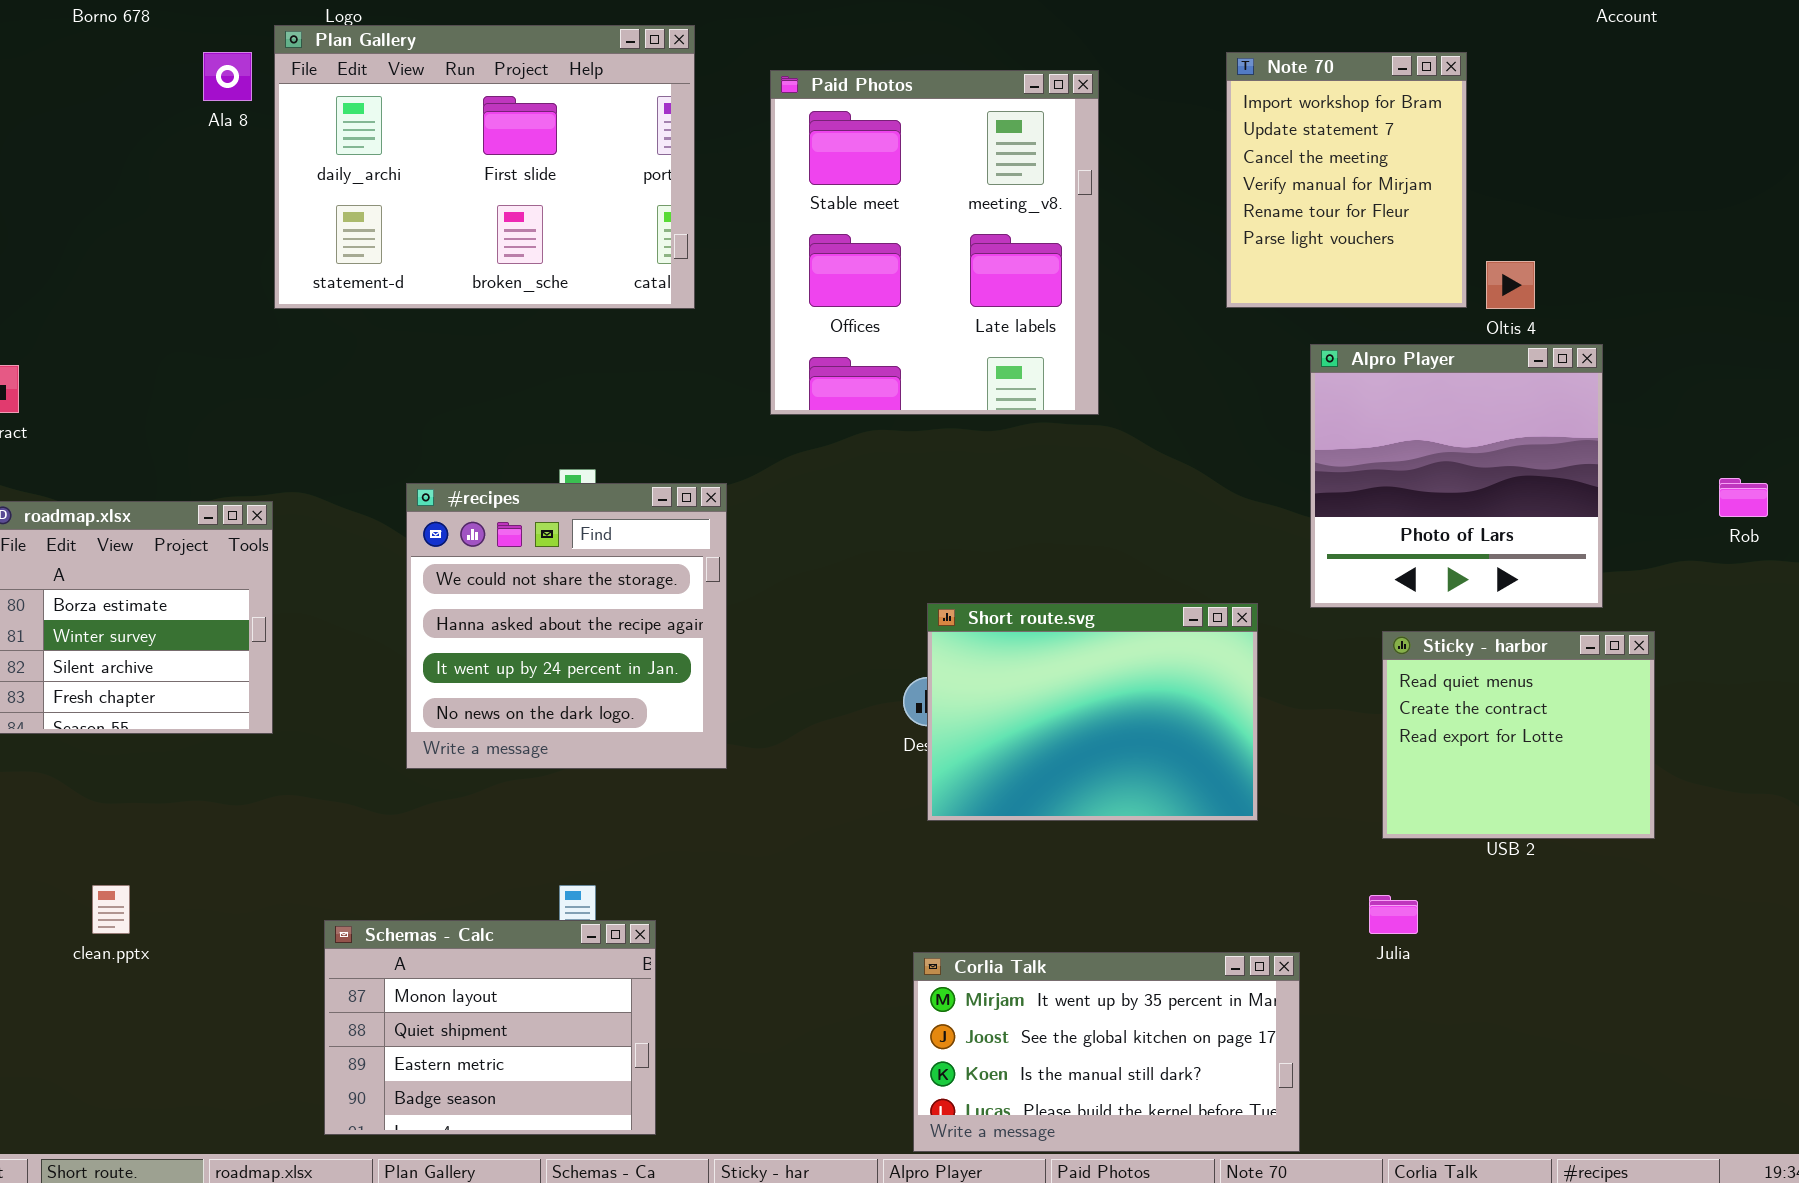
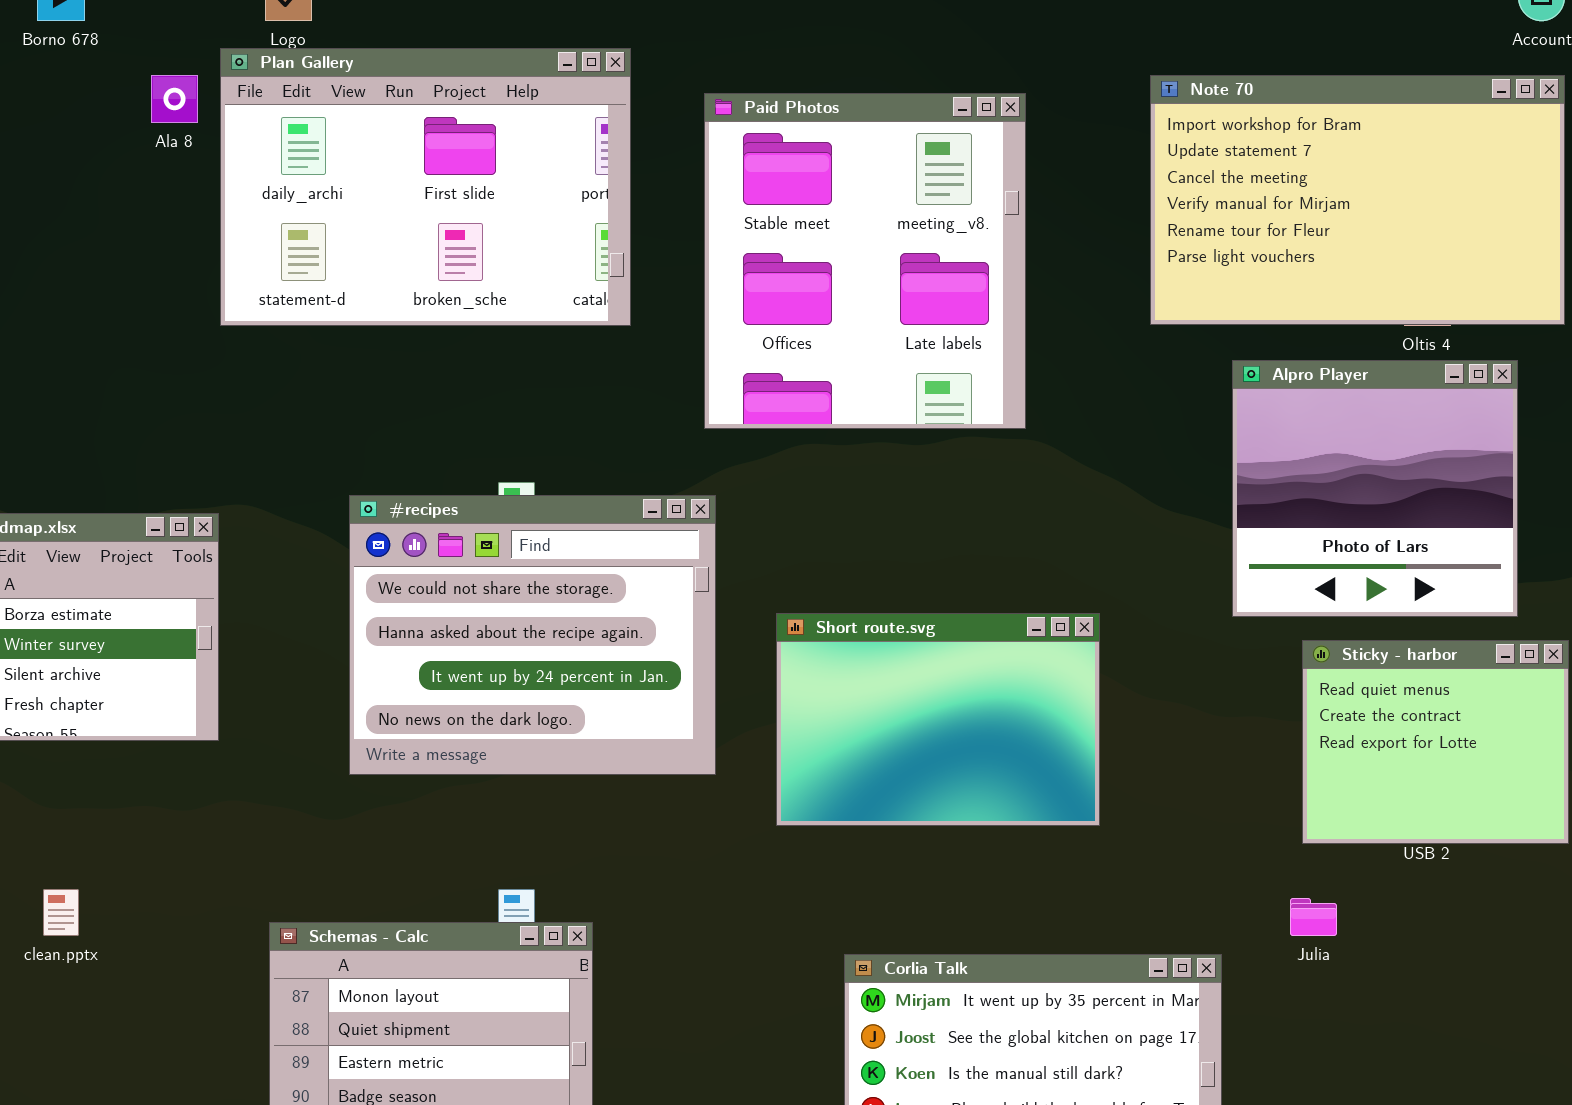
Note 70: [1226,52,1467,308] -> [1150,75,1565,325], resized
#recipes: [406,483,727,769] -> [349,495,716,775], resized
Short route.svg: [927,603,1258,821] -> [776,613,1100,826], moved

